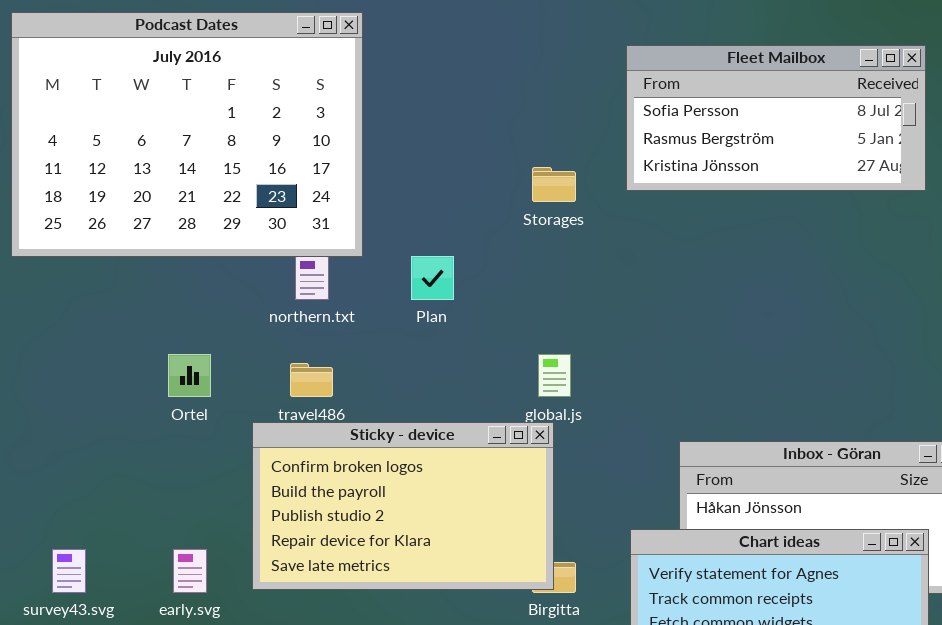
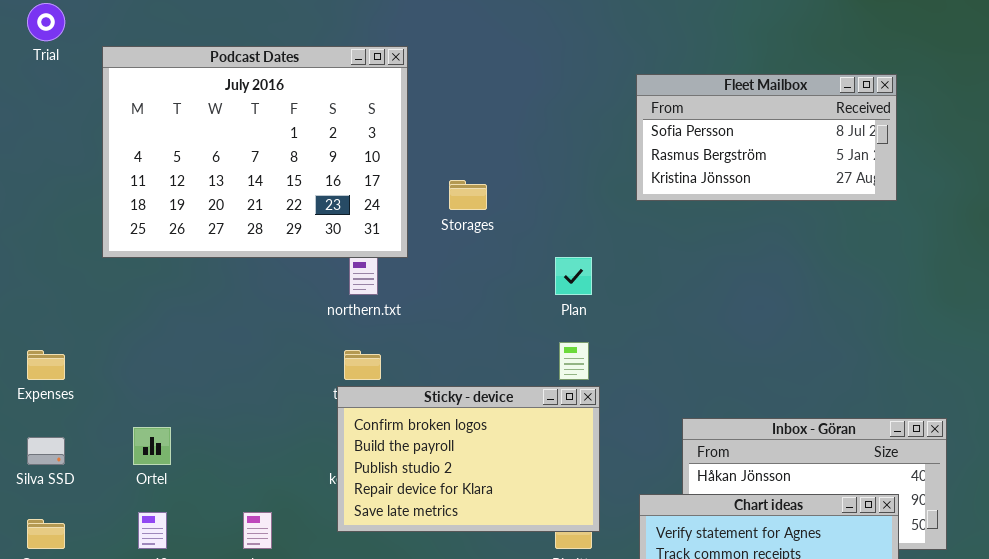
Storages: [532,167,576,202] -> [449,180,487,210], moved
Plan: [411,256,454,300] -> [555,257,592,295], moved
Ortel: [168,354,211,397] -> [133,427,171,465], moved
Sticky - device: [252,422,554,590] -> [337,386,600,532], moved

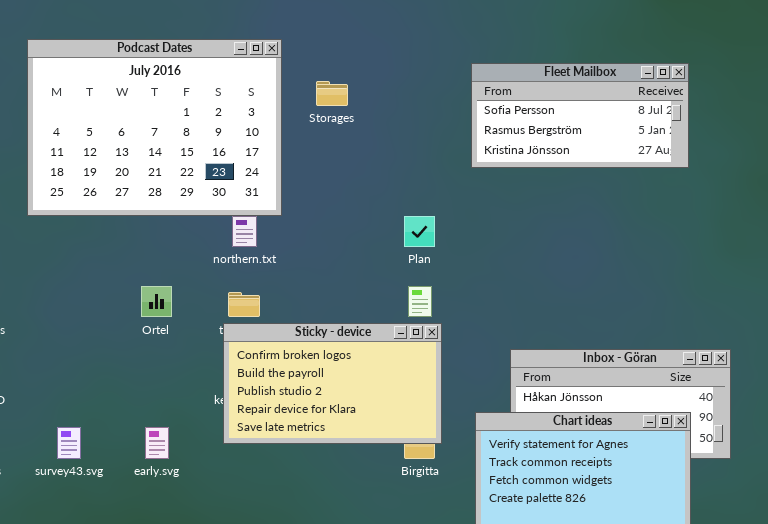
Storages: [449,180,487,210] -> [316,81,348,106], moved
Ortel: [133,427,171,465] -> [141,286,172,317], moved

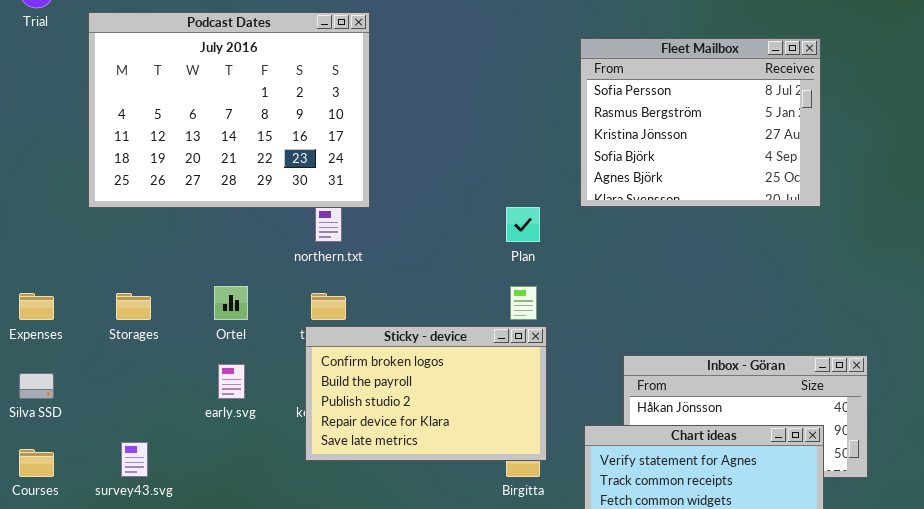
Fleet Mailbox: [471,63,689,168] -> [580,38,821,207], resized
Storages: [316,81,348,106] -> [116,293,151,320], moved
early.svg: [145,427,169,459] -> [218,364,245,399], moved

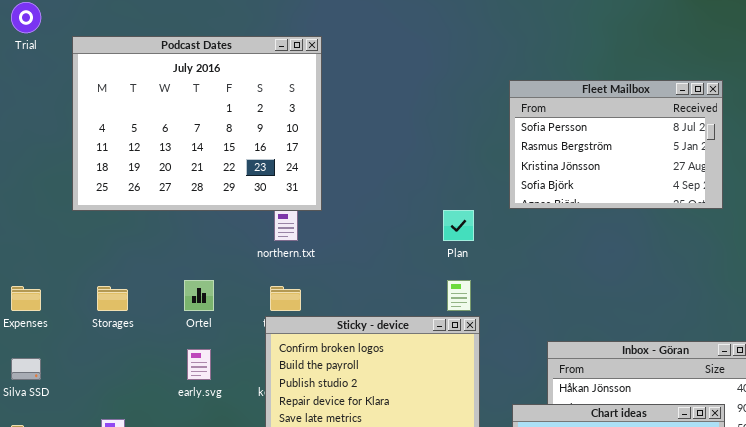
Fleet Mailbox: [580,38,821,207] -> [509,80,723,209], resized

